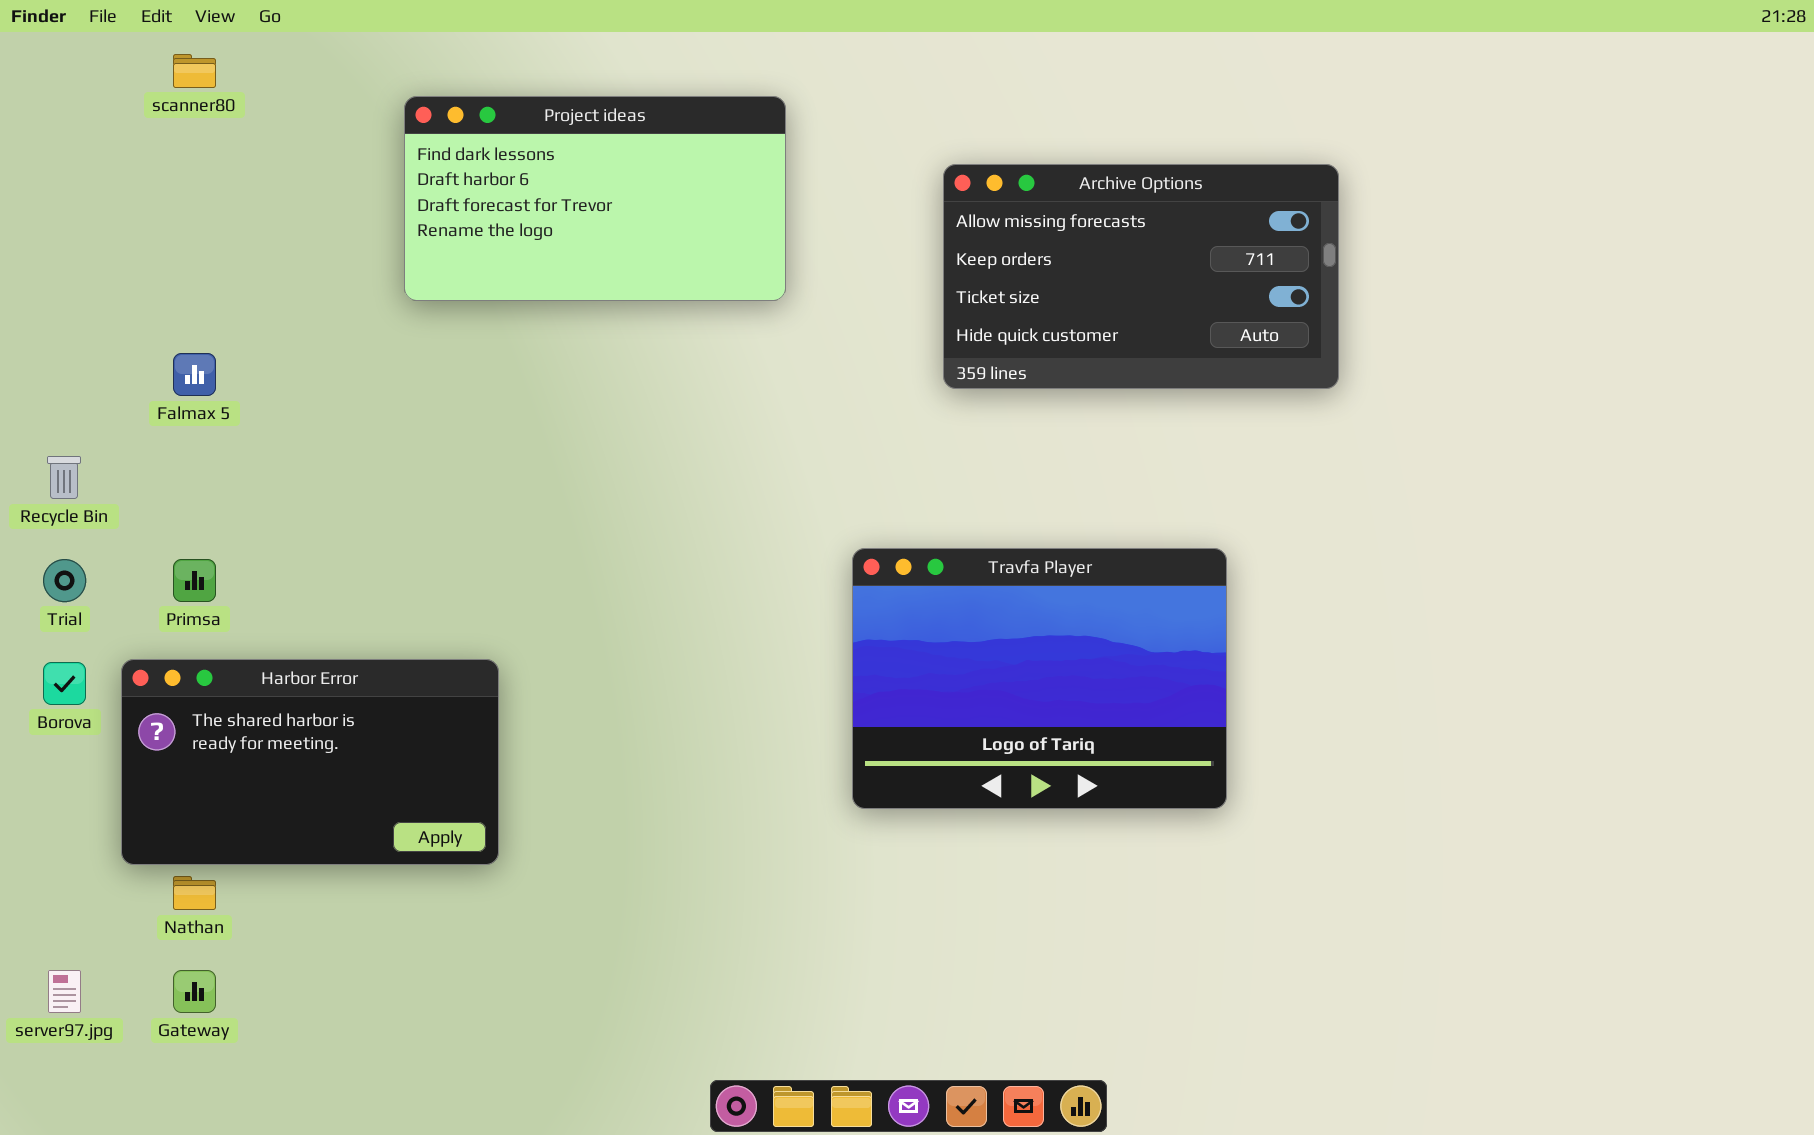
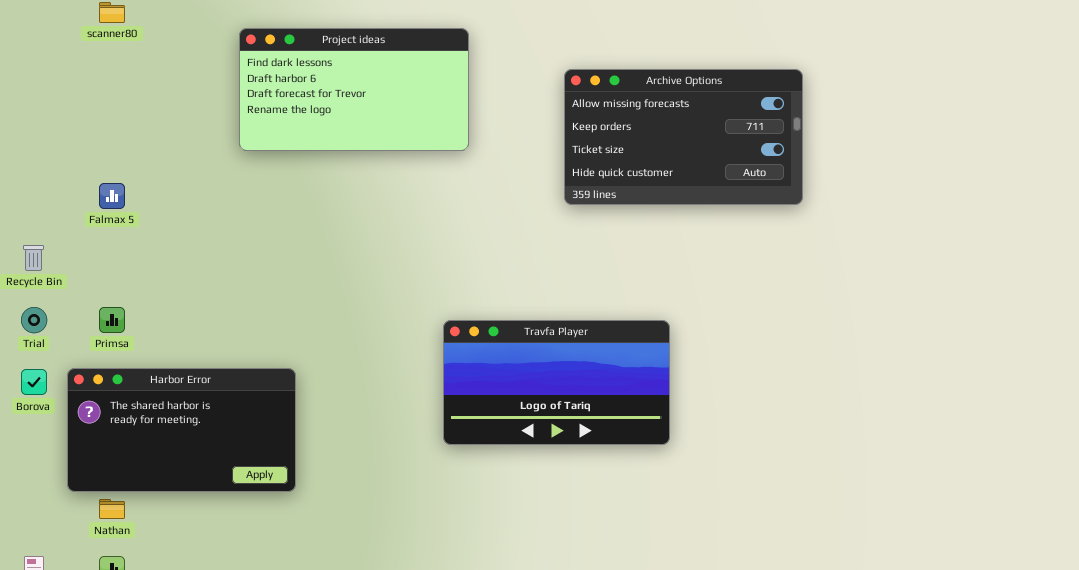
Travfa Player: [852,548,1227,809] -> [443,320,670,445], moved, resized

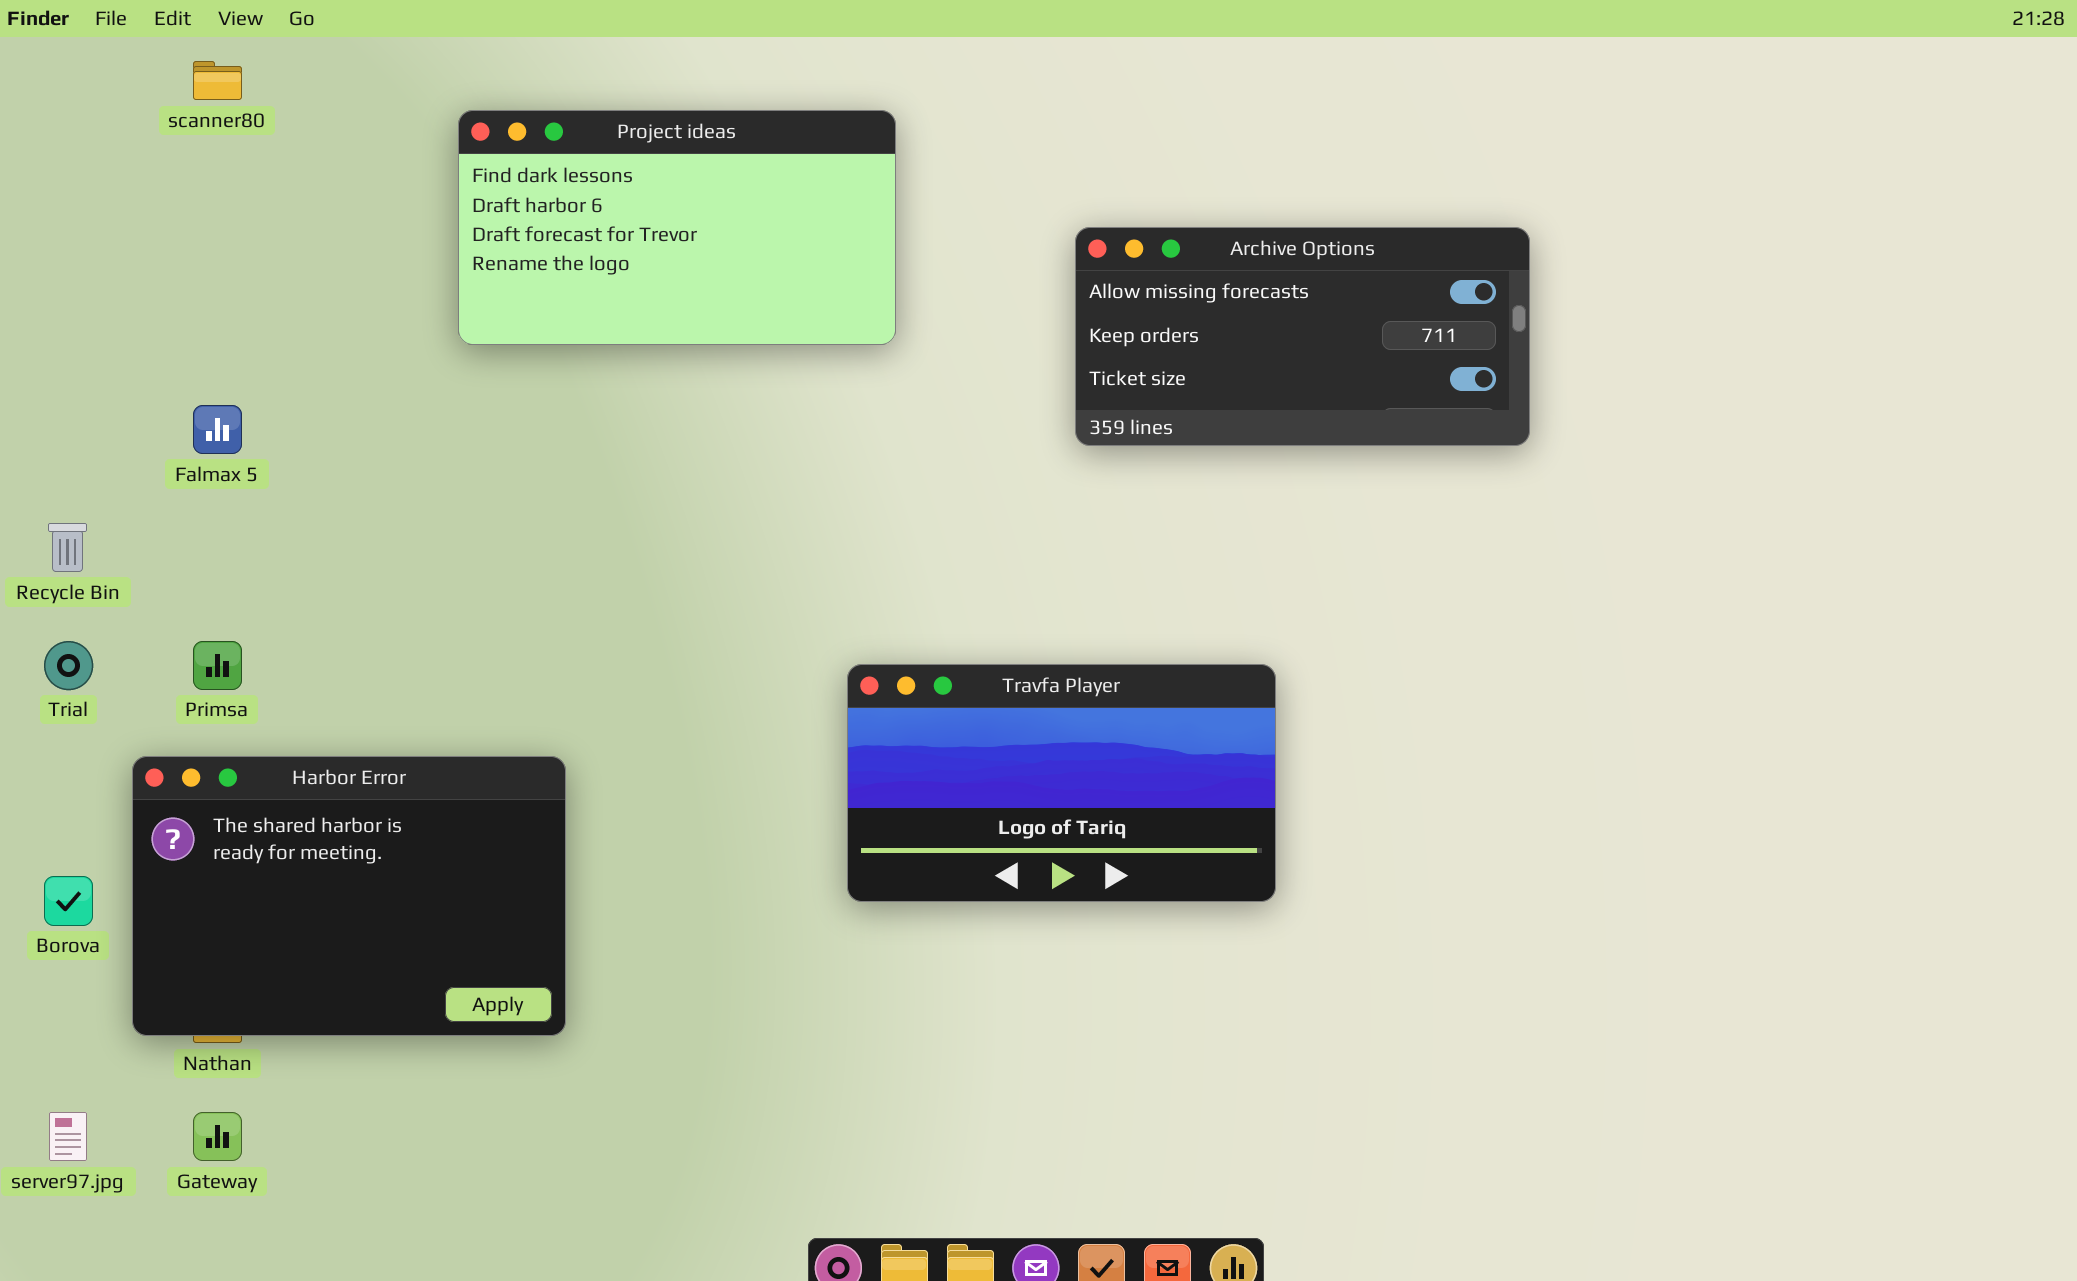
Archive Options: [564,69,803,205] -> [1075,227,1530,446], resized
Harbor Error: [67,368,296,492] -> [132,756,566,1036], resized
Borova: [21,369,47,395] -> [44,876,93,926], moved

